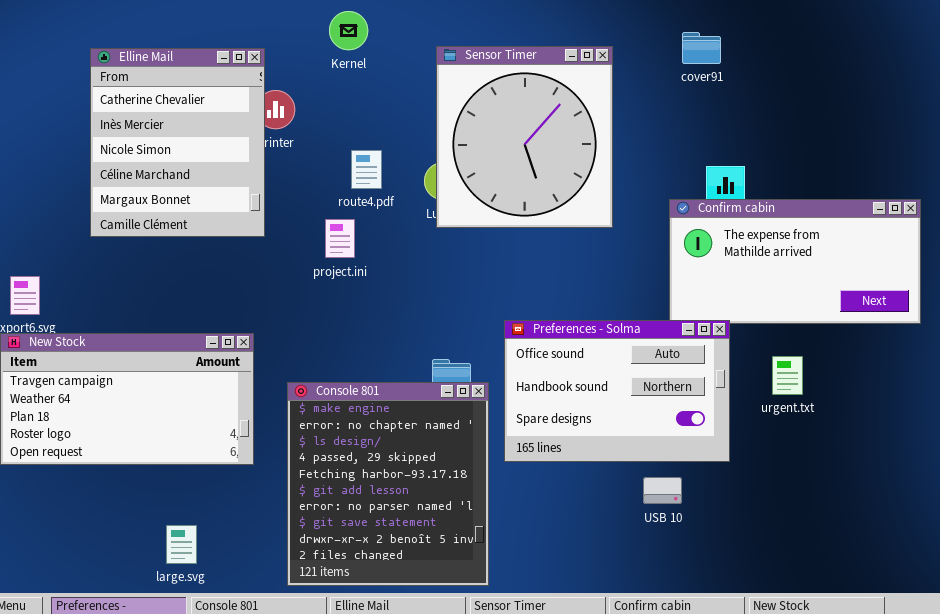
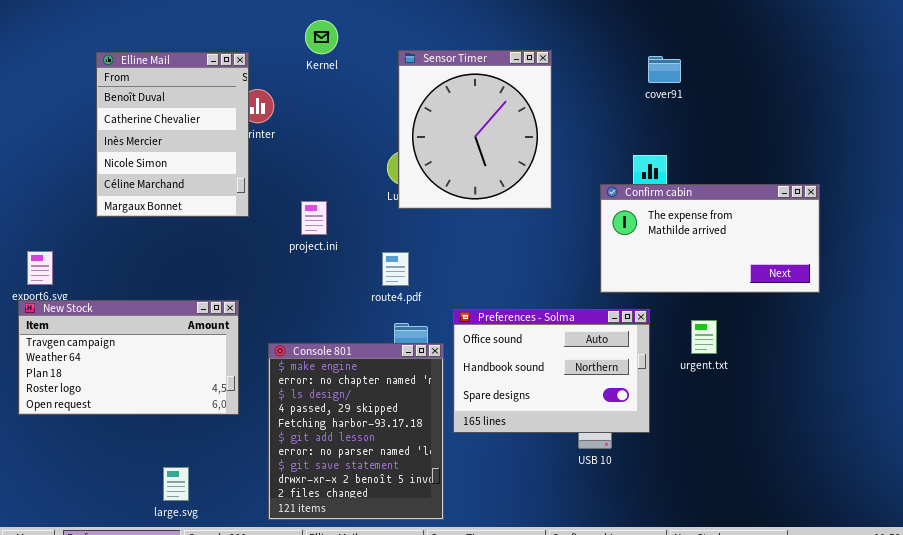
cover91: [682,32,721,64] -> [648,56,681,83], moved
Elline Mail: [90,48,265,237] -> [96,52,249,217], scrolled up 1 row
route4.pdf: [351,150,382,189] -> [382,252,409,286], moved
Preferences - Solma: [504,320,730,462] -> [453,309,650,433], moved

